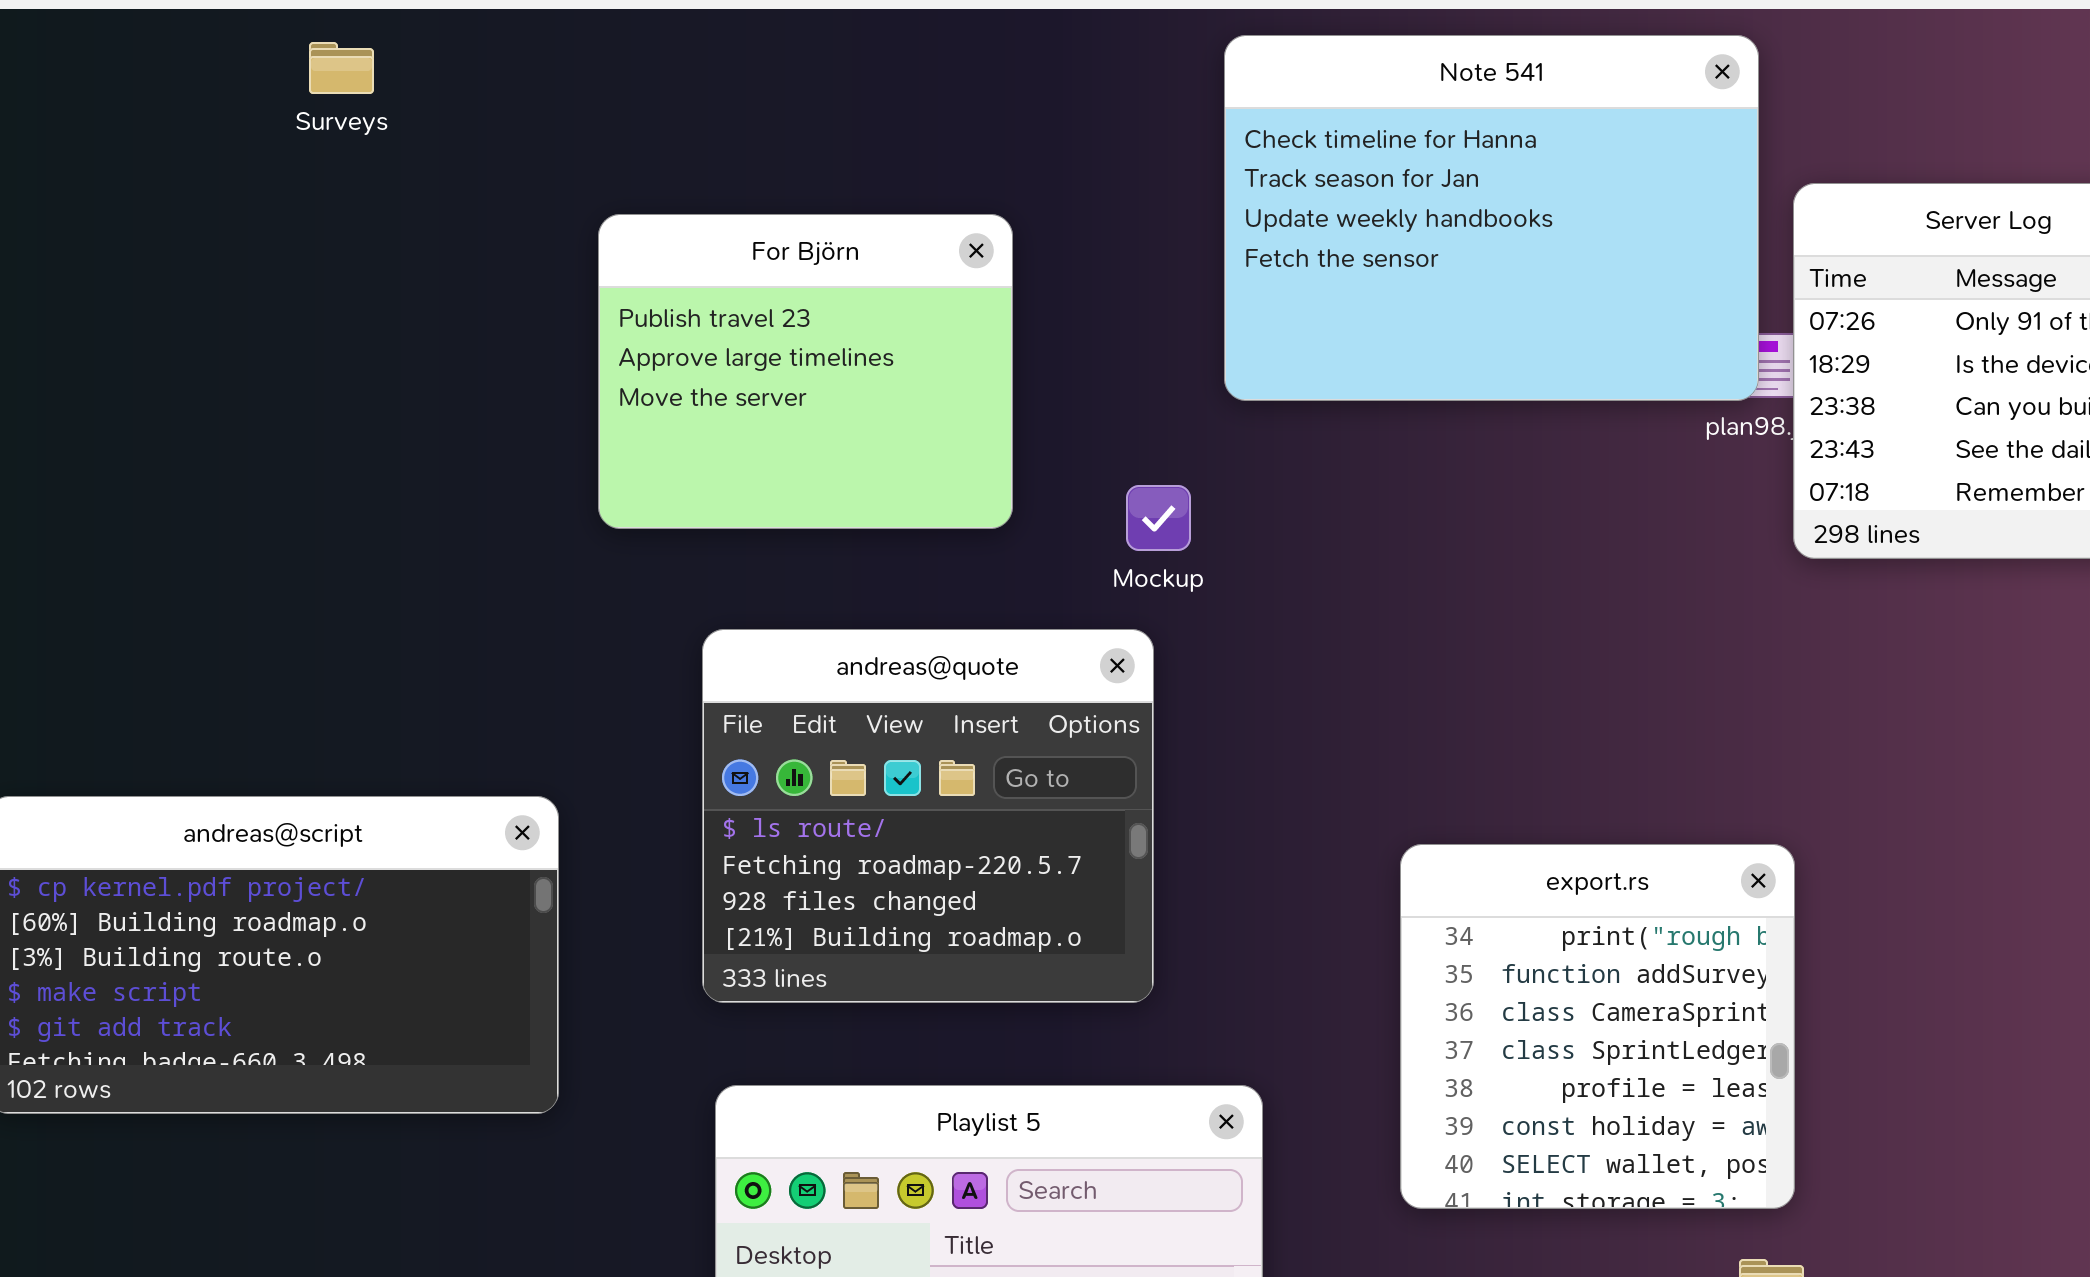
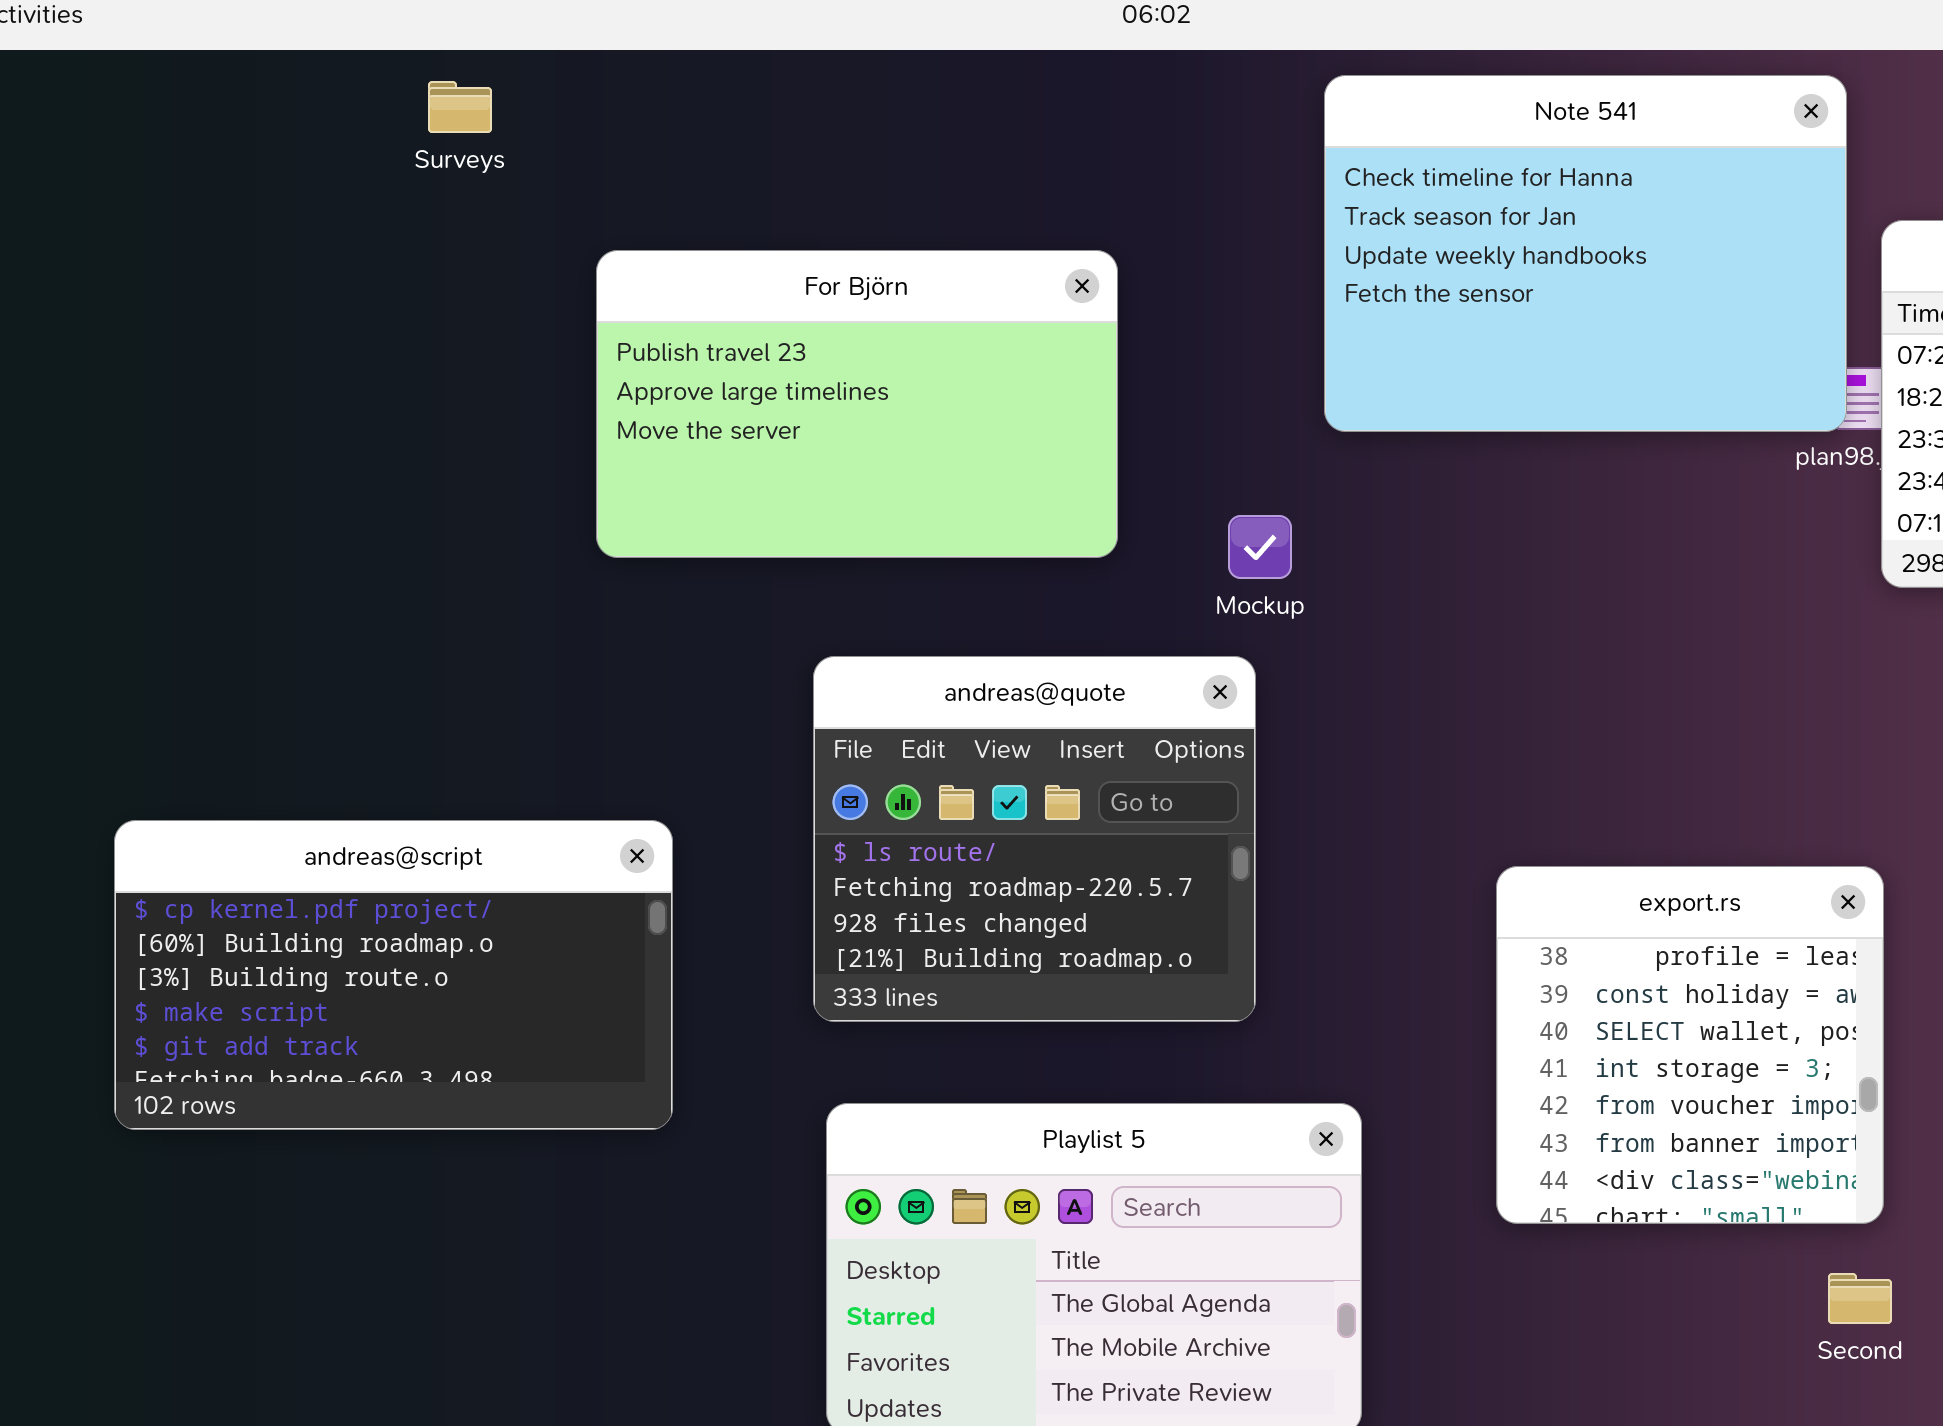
For Björn: [598,214,1013,529] -> [596,250,1118,558], resized
export.rs: [1400,844,1795,1209] -> [1496,866,1884,1224], scrolled down 4 rows

